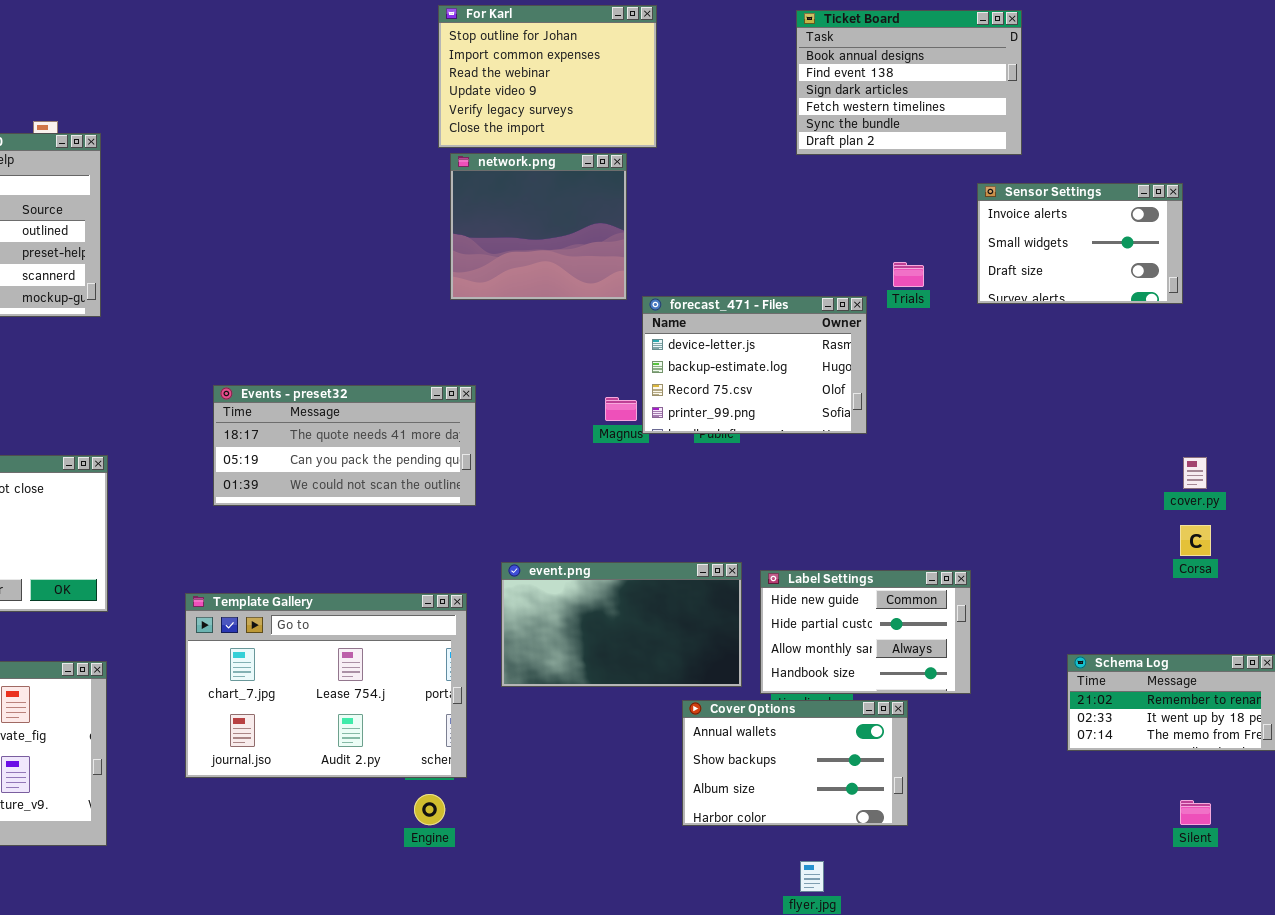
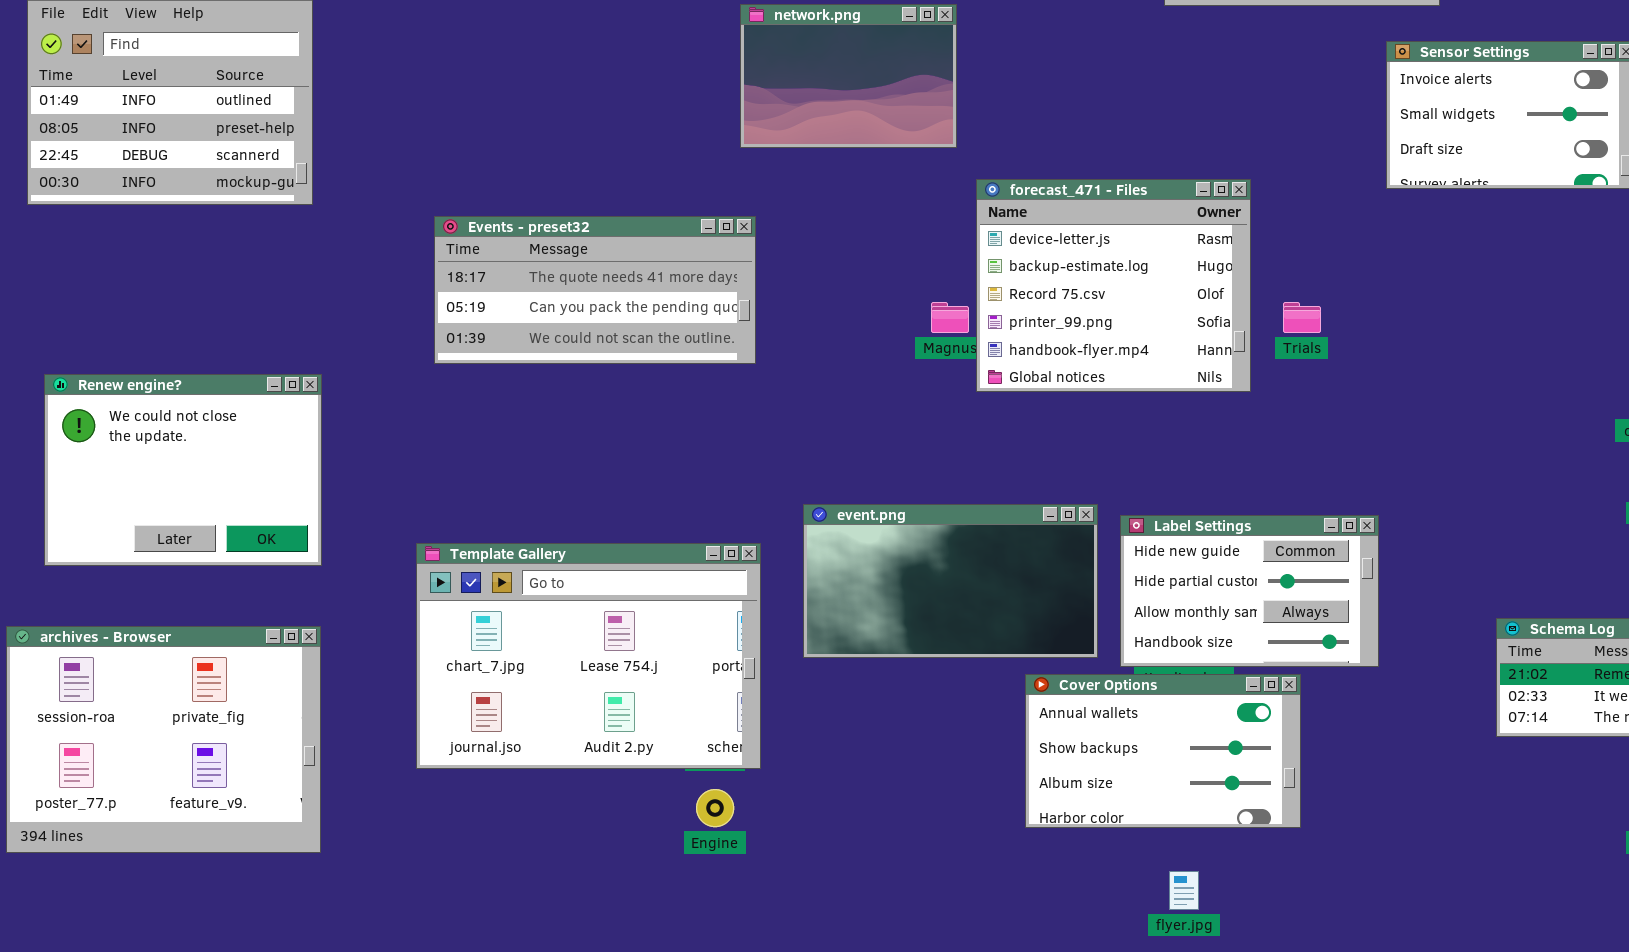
network.png: [450,153,627,300] -> [740,4,957,148], resized
Trials: [893,262,924,287] -> [1283,302,1321,333], moved
forecast_471 - Files: [642,296,867,434] -> [976,179,1251,392], resized
Events - preset32: [213,385,476,506] -> [434,216,756,364], moved

